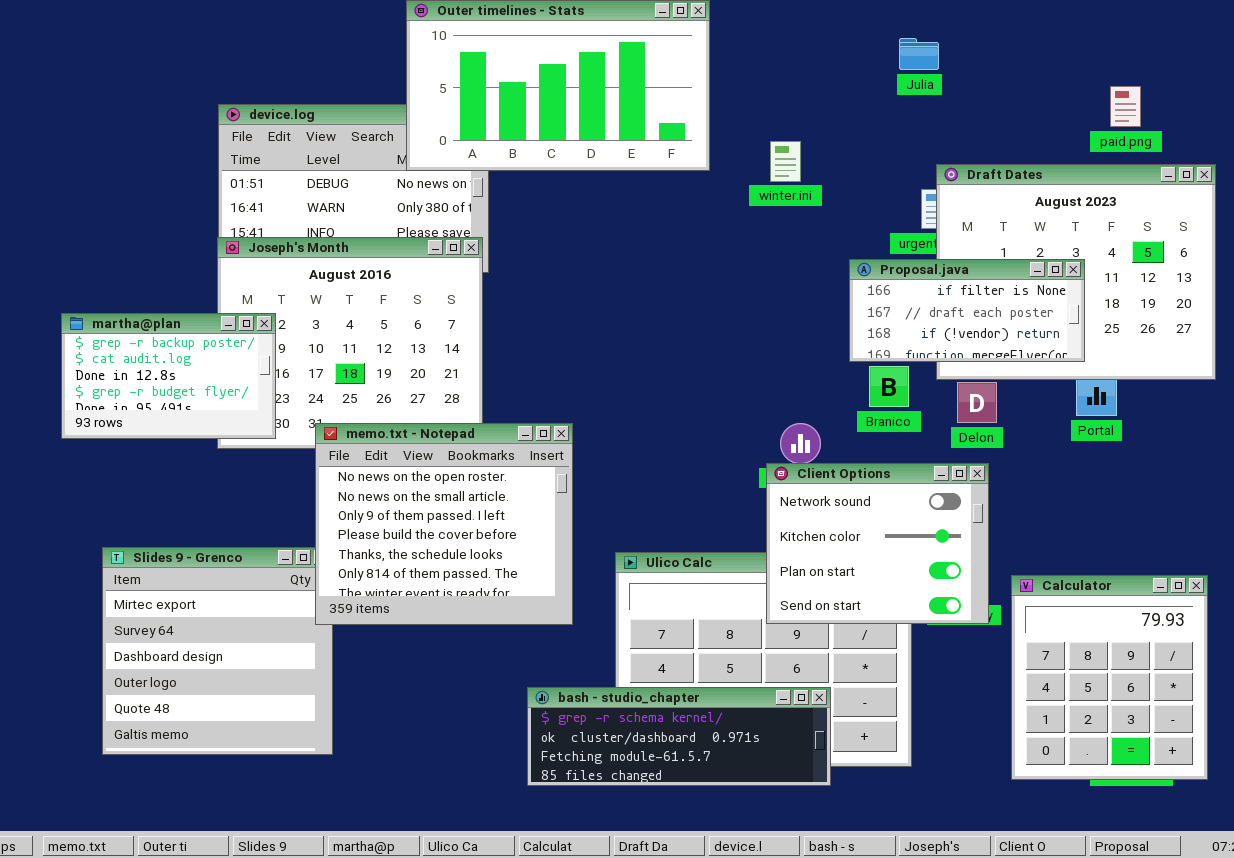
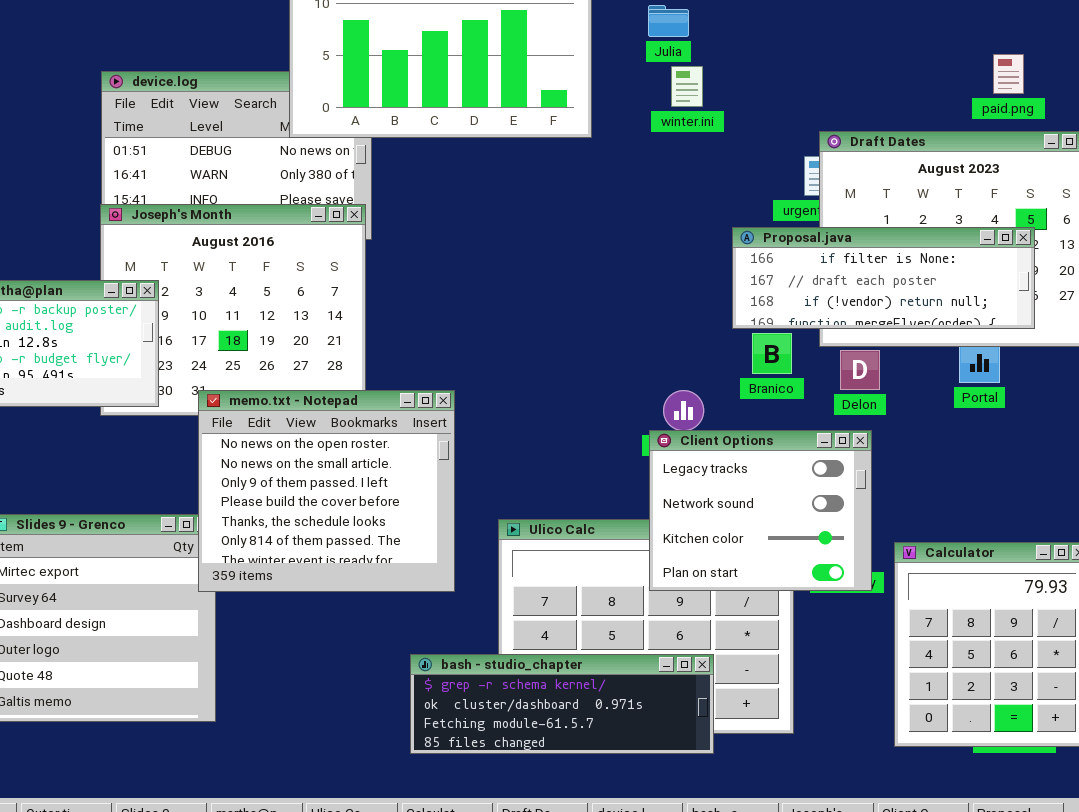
Julia: [899,38,939,70] -> [648,5,689,37], moved
winter.ini: [770,141,801,182] -> [671,66,703,107], moved
Proposal.java: [849,259,1085,362] -> [732,227,1035,329], resized
Client Options: [766,463,989,624] -> [649,430,872,591], scrolled up 1 row

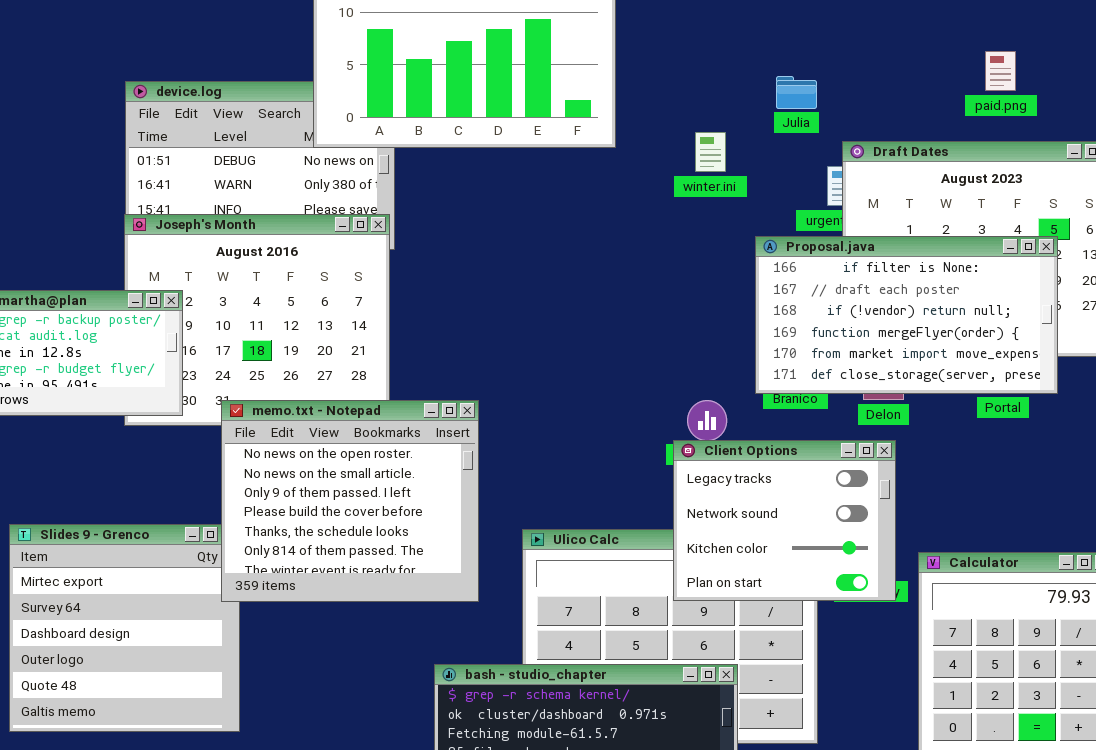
Julia: [648,5,689,37] -> [776,76,817,109], moved
paid.png: [993,54,1024,94] -> [985,51,1016,91], moved
winter.ini: [671,66,703,107] -> [695,132,726,172], moved
Proposal.java: [732,227,1035,329] -> [755,236,1058,394], resized

